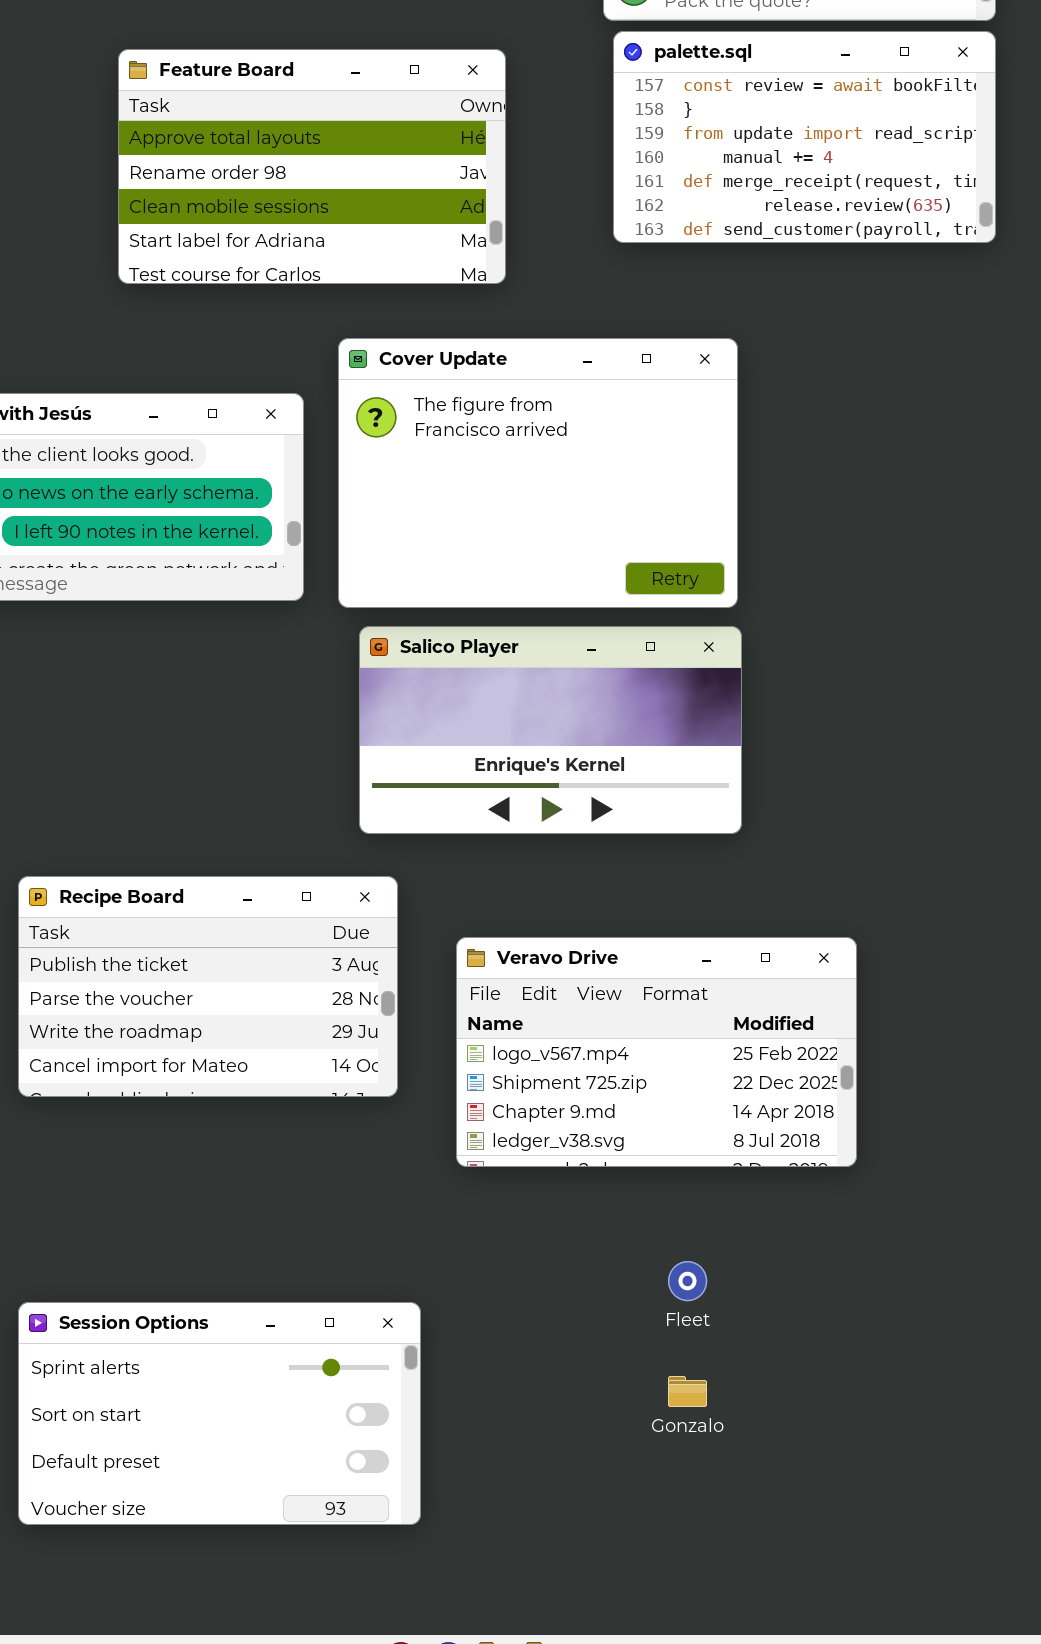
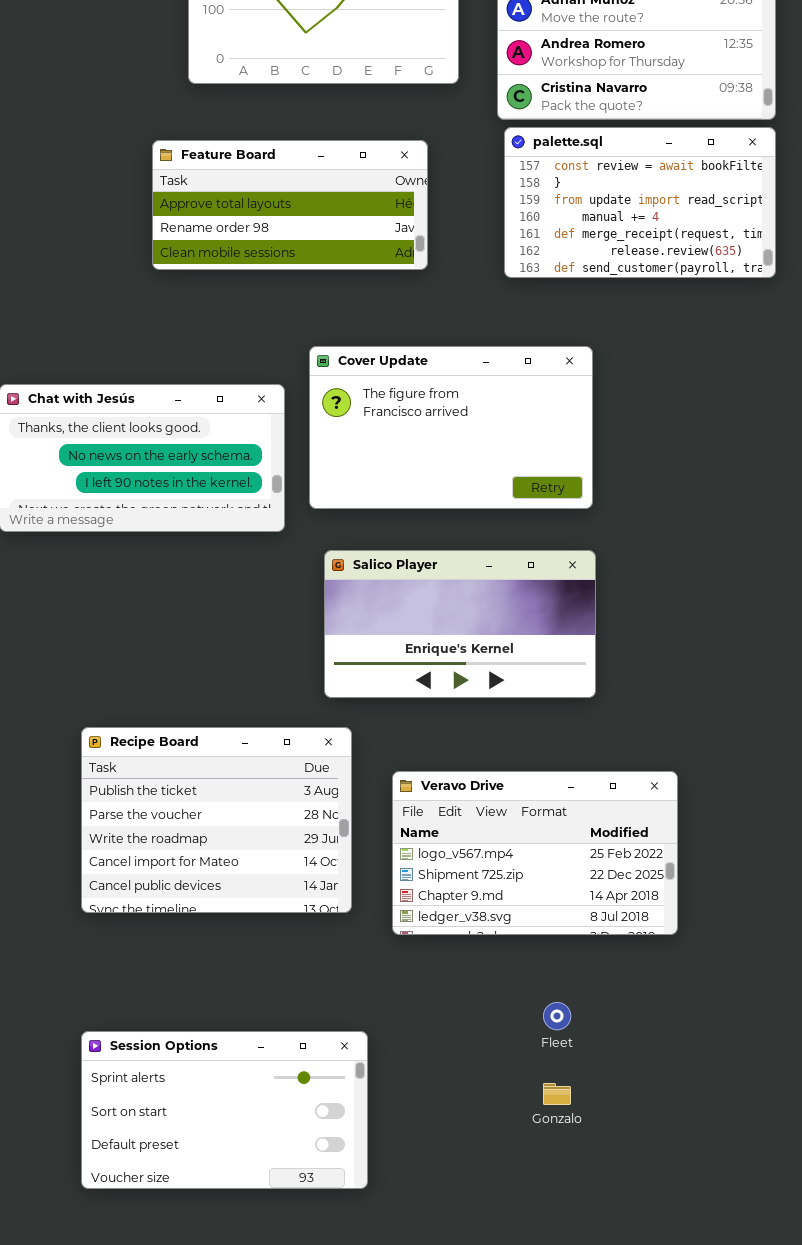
Feature Board: [118,49,506,284] -> [152,140,428,270], resized
Cover Update: [338,338,738,608] -> [309,346,593,509], resized
Recipe Board: [18,876,398,1097] -> [81,727,352,913], resized

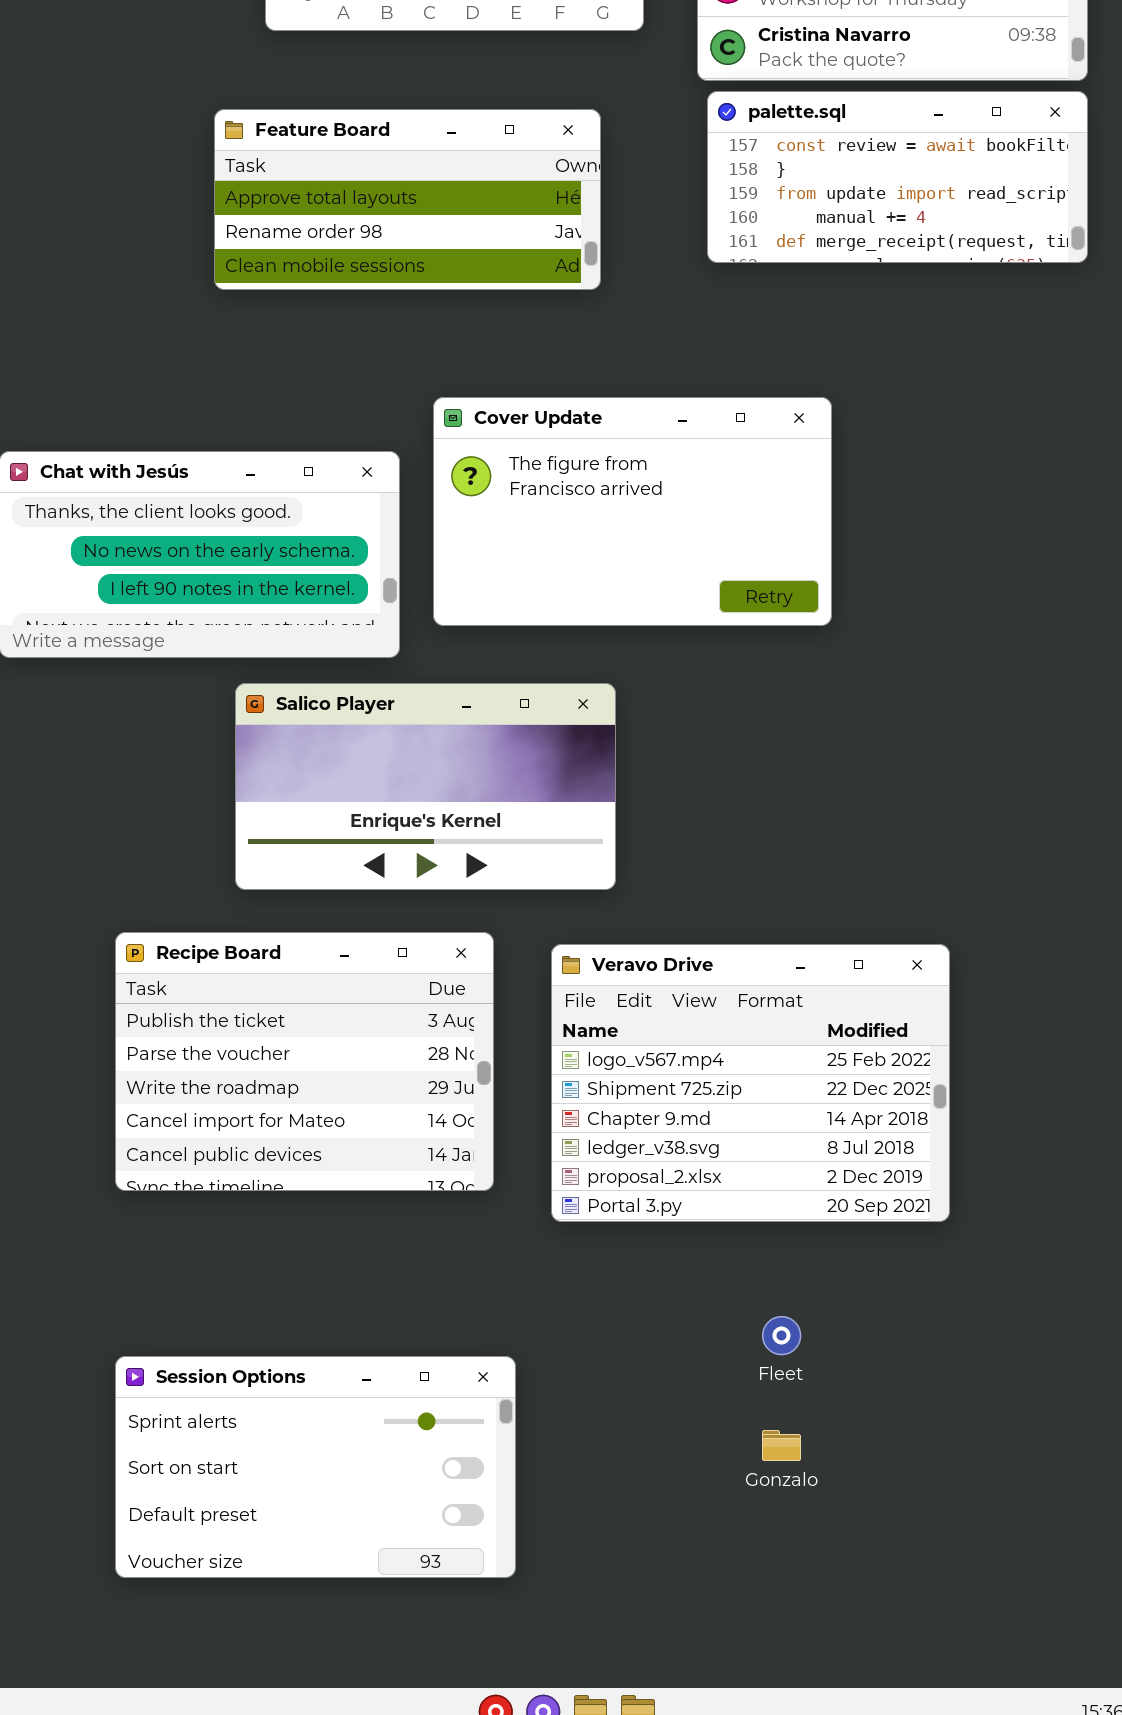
palette.sql: [504,127,776,278] -> [707,91,1088,263], resized
Salico Player: [324,550,596,698] -> [235,683,616,890], moved
Veravo Drive: [392,771,678,935] -> [551,944,950,1222], resized

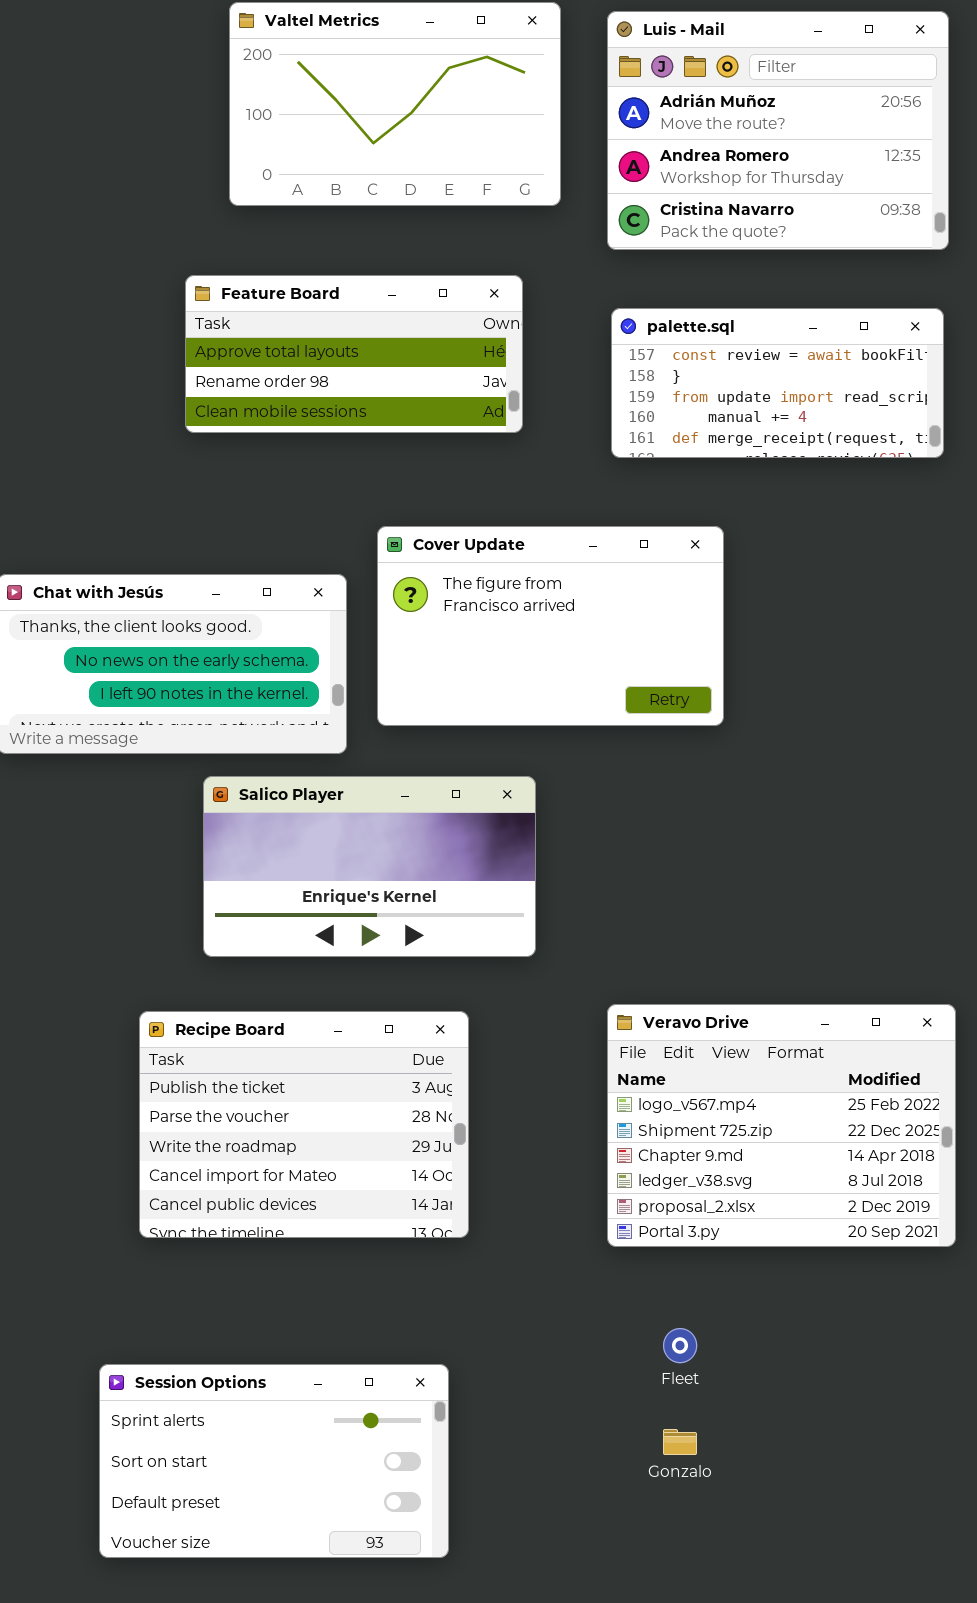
palette.sql: [707,91,1088,263] -> [611,308,944,458], moved
Recipe Board: [115,932,494,1191] -> [139,1011,469,1238], moved
Veravo Drive: [551,944,950,1222] -> [607,1004,956,1247], moved

